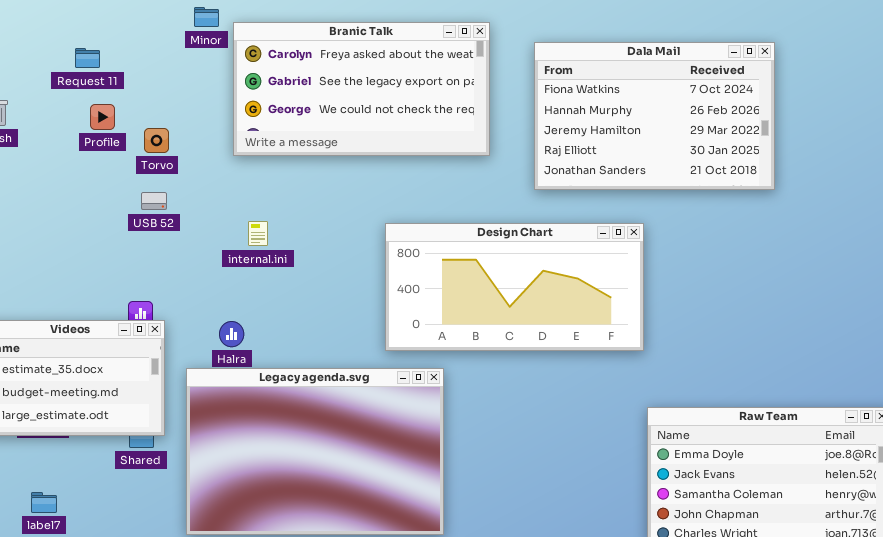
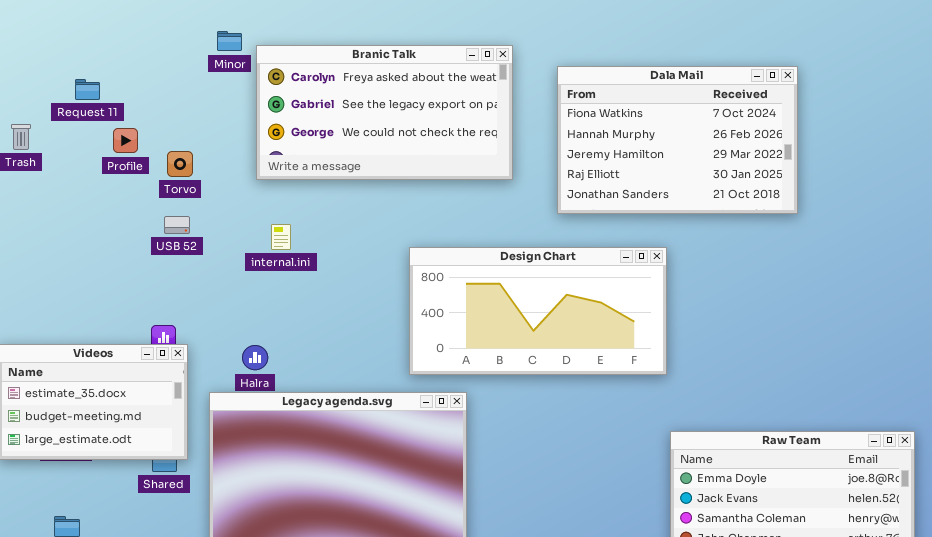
Request 11: [75,48,100,68] -> [75,79,100,100], moved
internal.ini: [248,221,268,246] -> [271,224,291,250], moved

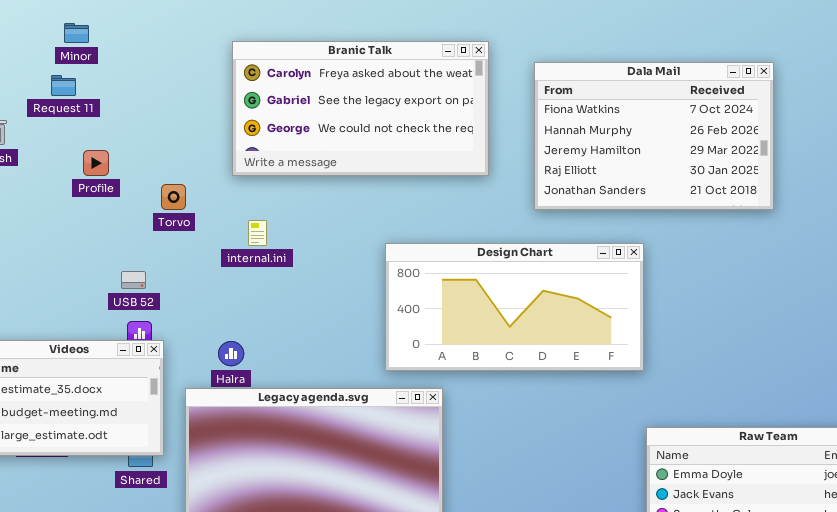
Minor: [217,31,242,51] -> [64,23,89,43], moved
Profile: [113,128,138,153] -> [83,150,109,176], moved
Torvo: [167,151,193,177] -> [161,184,186,210], moved
USB 52: [164,216,190,234] -> [121,271,146,289], moved

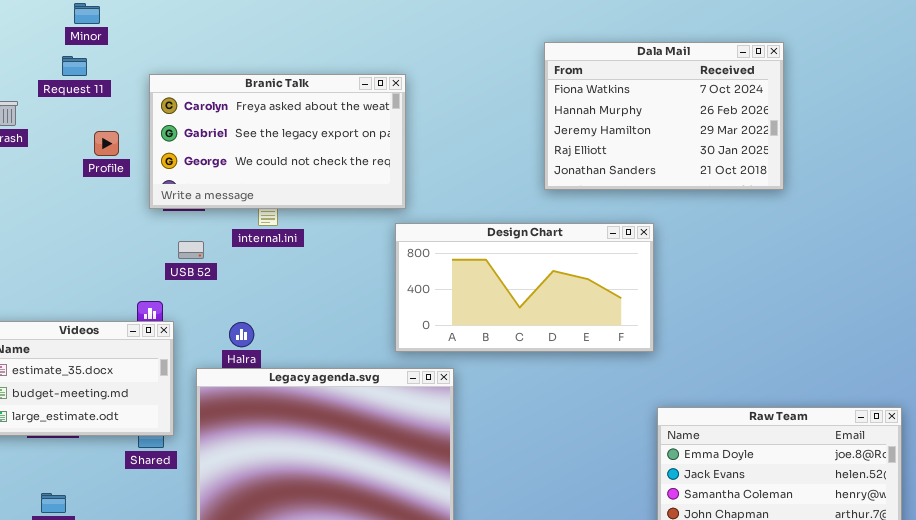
Branic Talk: [232,41,489,176] -> [149,74,406,209], moved
USB 52: [121,271,146,289] -> [178,241,204,259], moved

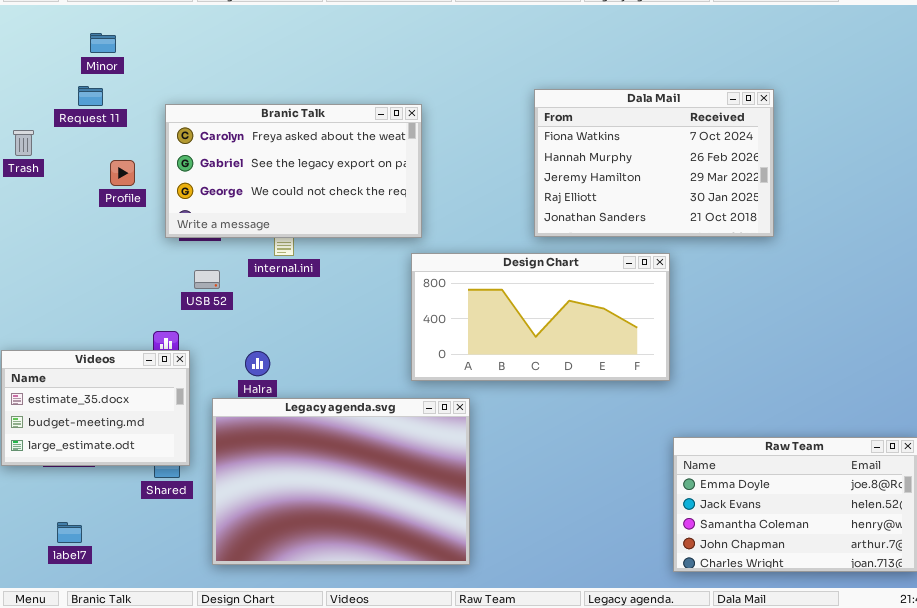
Dala Mail: [544,42,784,190] -> [534,89,774,237], moved

